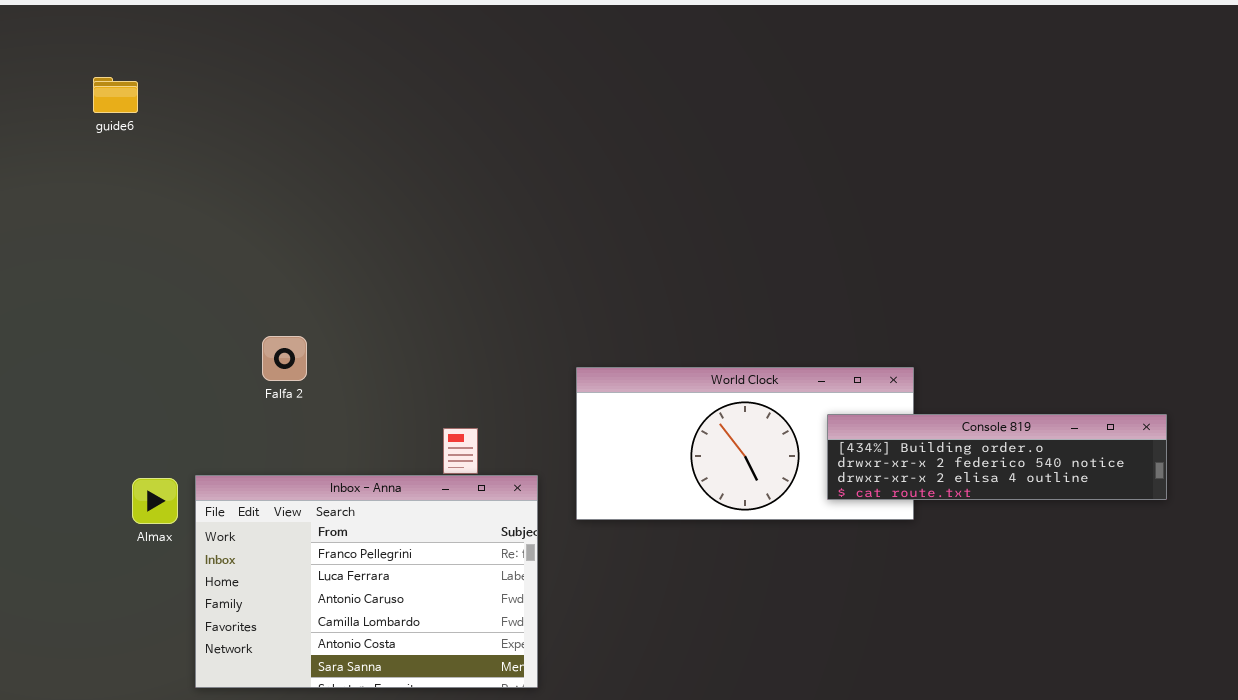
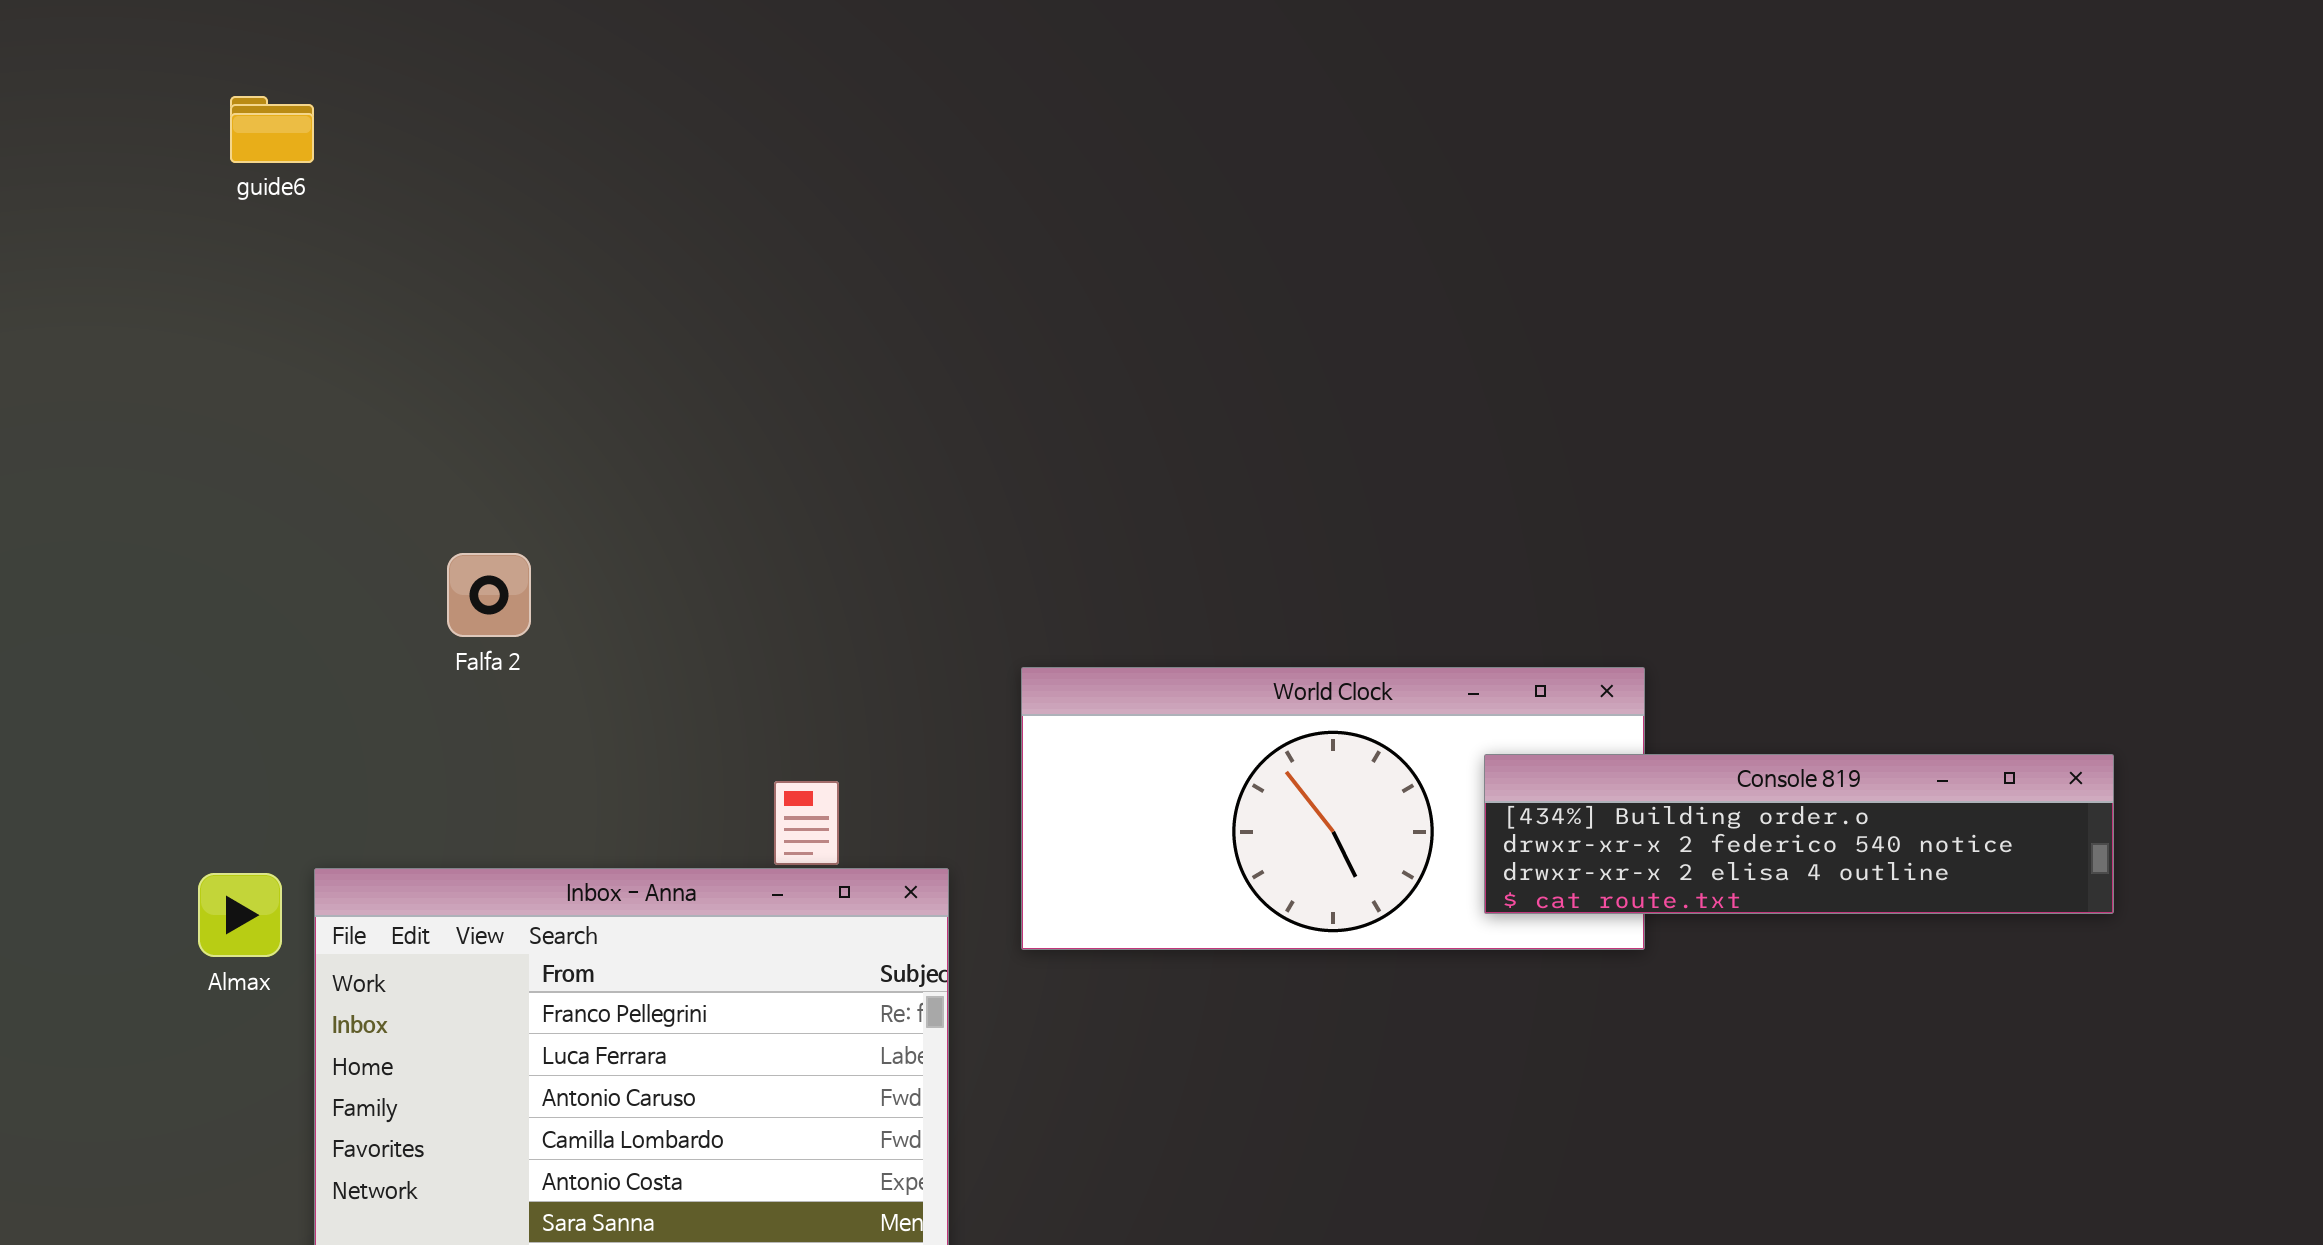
guide6: [93,77,138,113] -> [230,96,314,163], moved
Falfa 2: [262,336,307,381] -> [447,553,531,637], moved

